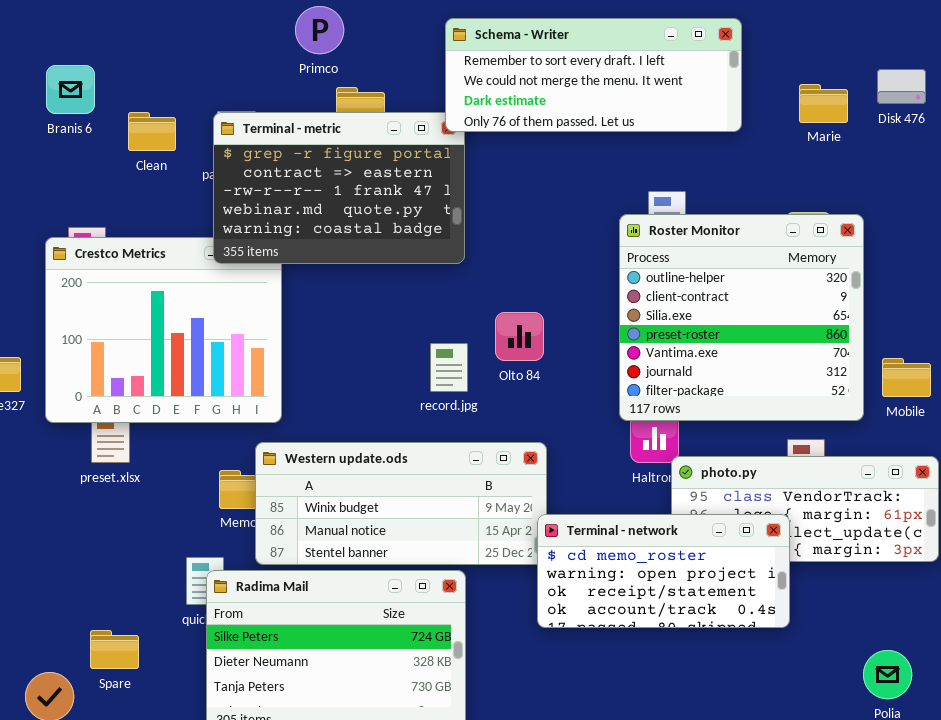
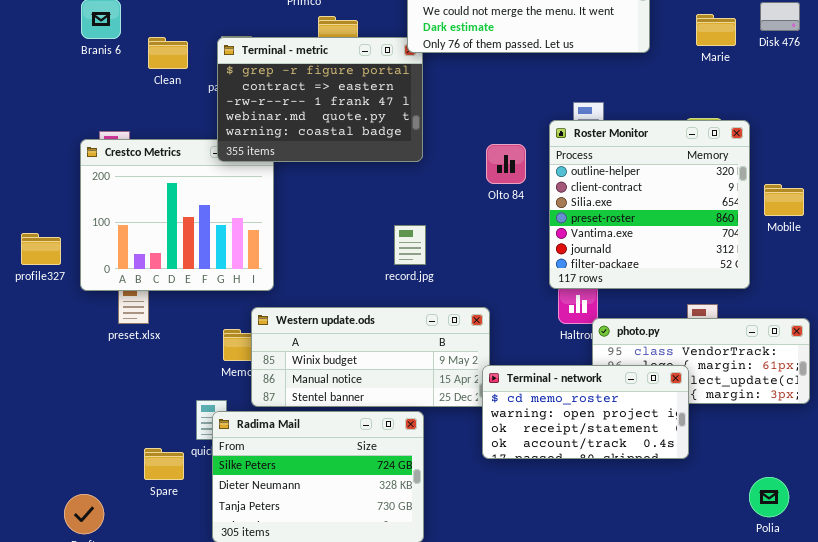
Olto 84: [495,312,544,361] -> [486,144,526,184], moved
Mobile: [882,358,931,397] -> [764,184,804,216], moved
Spare: [90,630,139,669] -> [144,448,184,480], moved

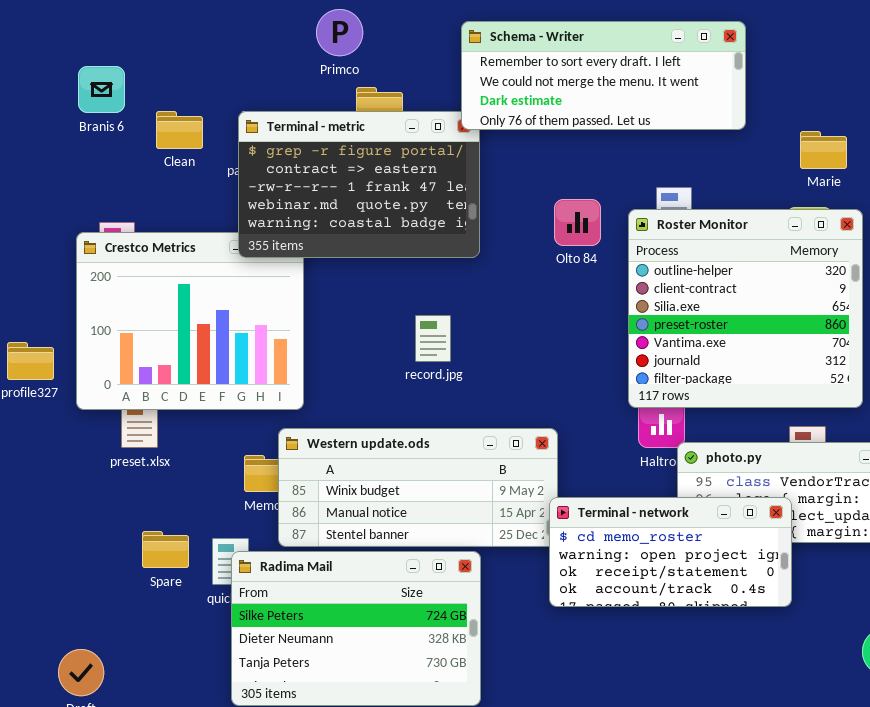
Marie: [696,14,736,46] -> [800,131,847,169], moved
Olto 84: [486,144,526,184] -> [554,199,601,246], moved
record.jpg: [394,225,426,265] -> [415,315,451,362], moved
Spare: [144,448,184,480] -> [142,531,189,568], moved

